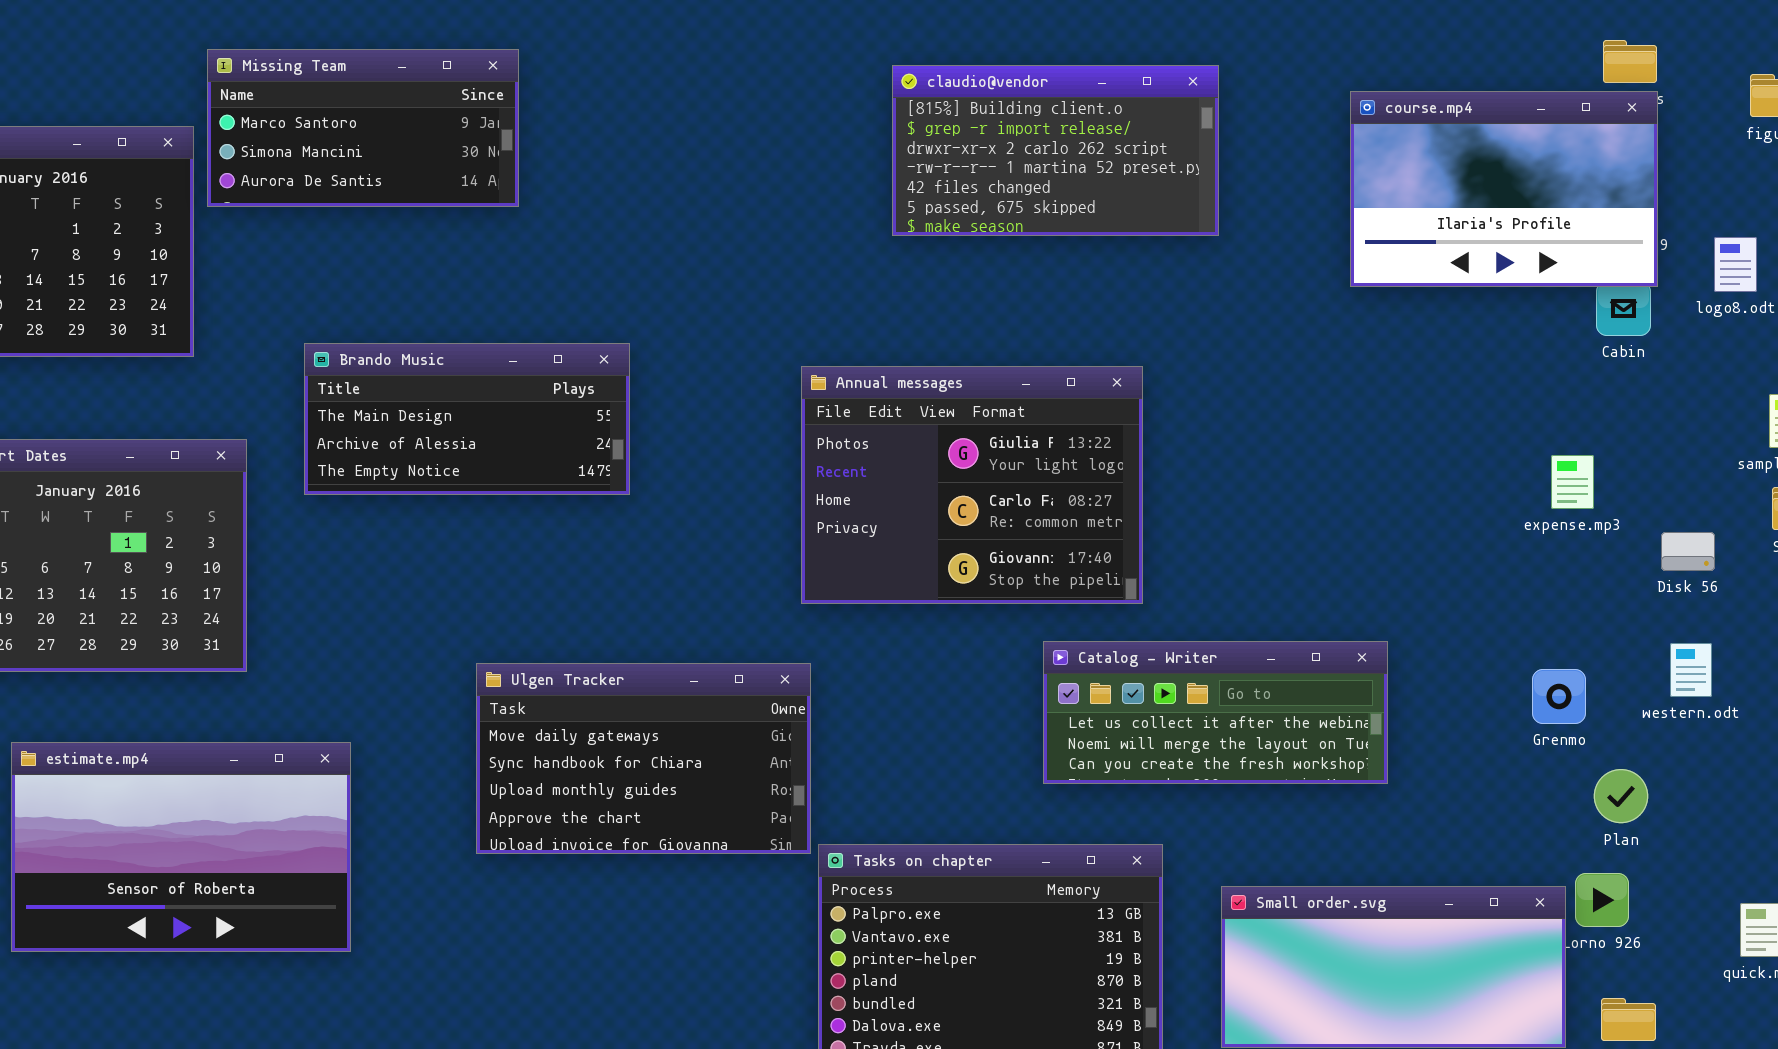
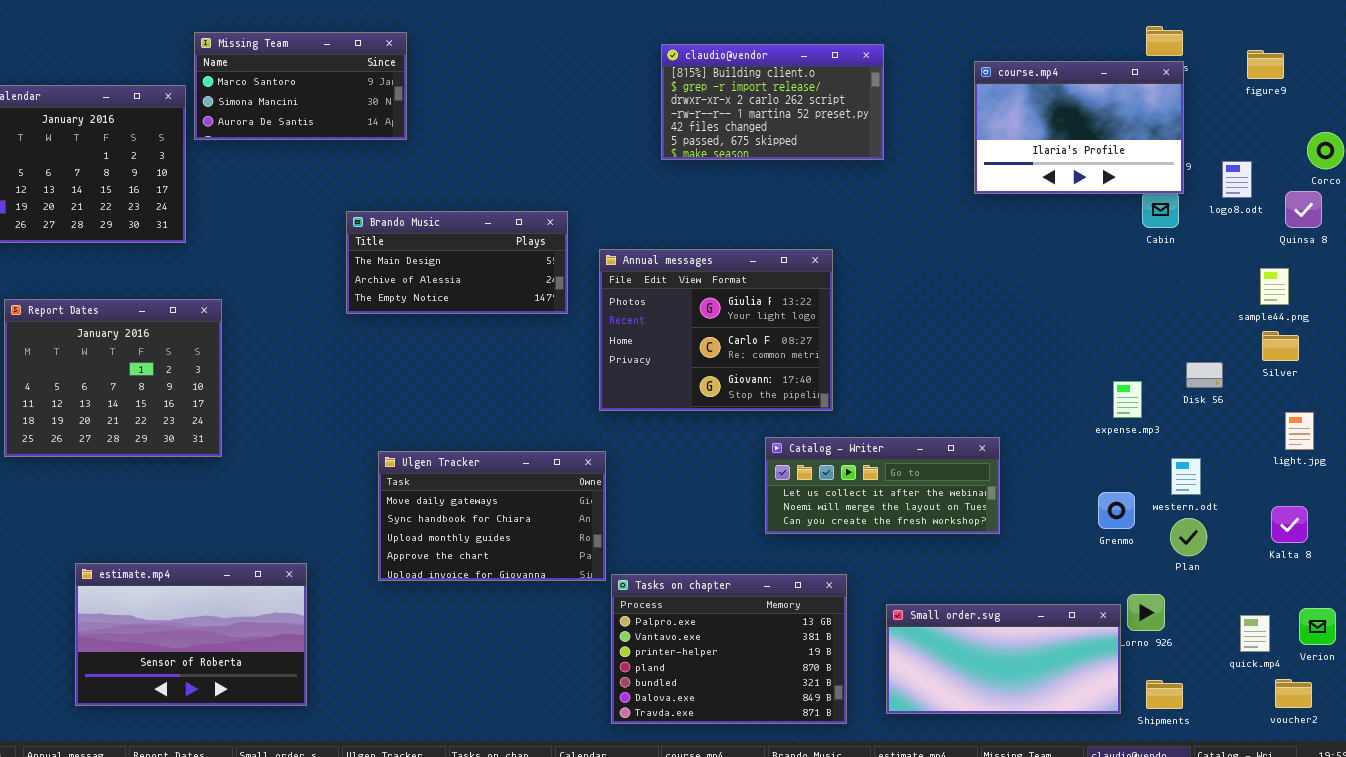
Brando Music: [304,343,630,495] -> [346,211,568,314], moved
expense.mp3: [1551,455,1594,509] -> [1113,381,1142,418], moved
western.odt: [1670,643,1712,697] -> [1171,458,1201,495], moved
Grenmo: [1532,669,1586,724] -> [1098,492,1135,529], moved
estimate.mp4: [11,742,351,952] -> [75,563,307,706], moved
Plan: [1594,769,1648,823] -> [1170,518,1207,556], moved

